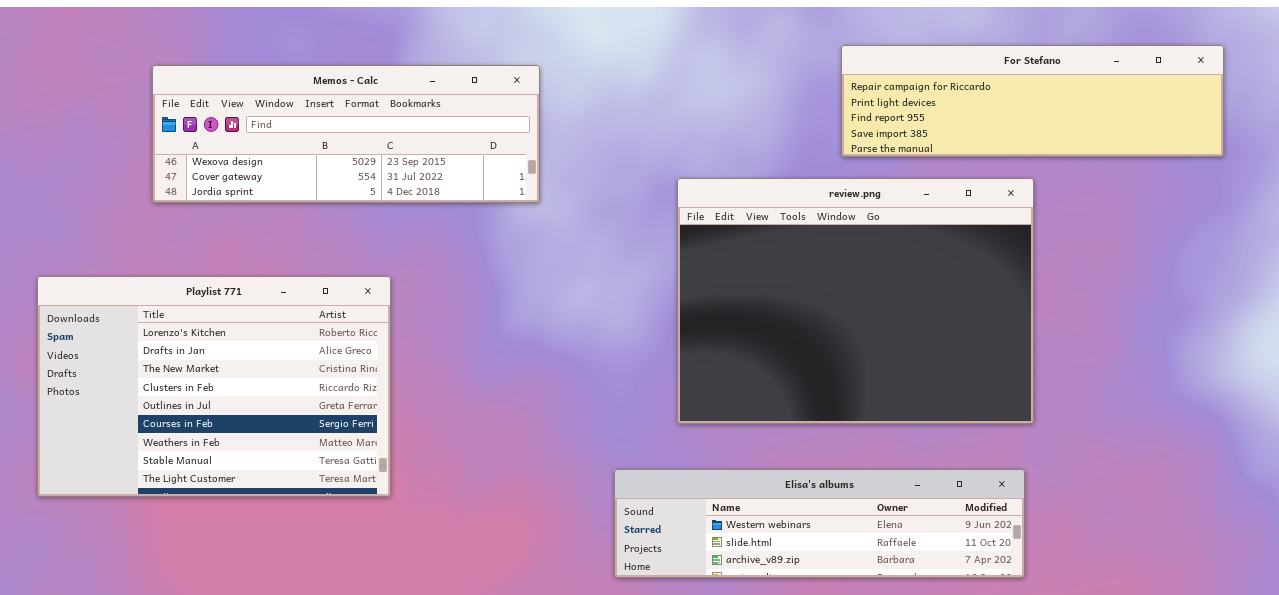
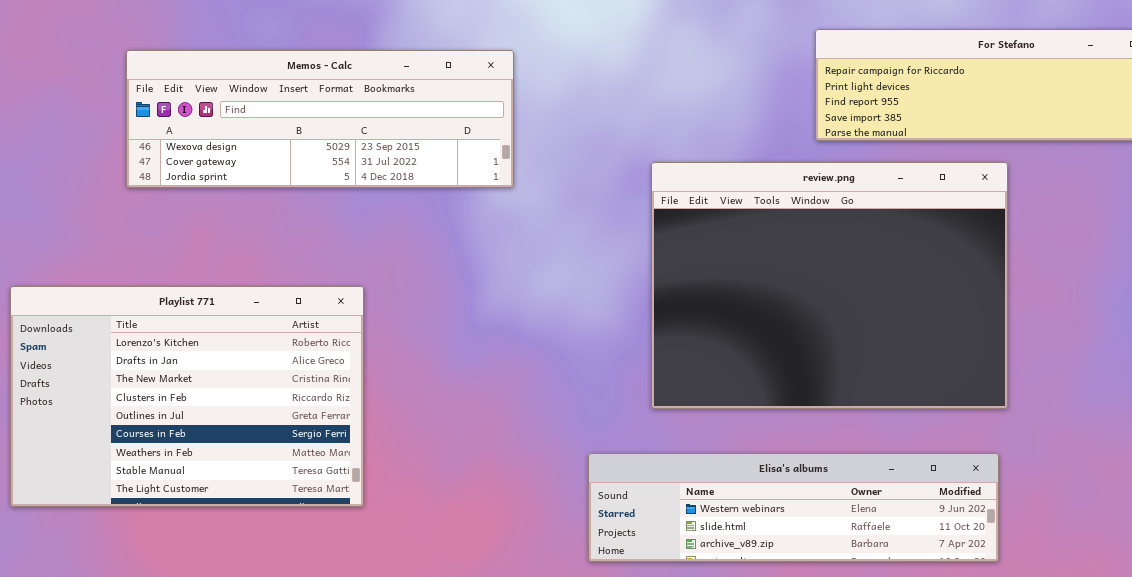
Playlist 771: [37,276,391,497] -> [10,286,364,507], moved

